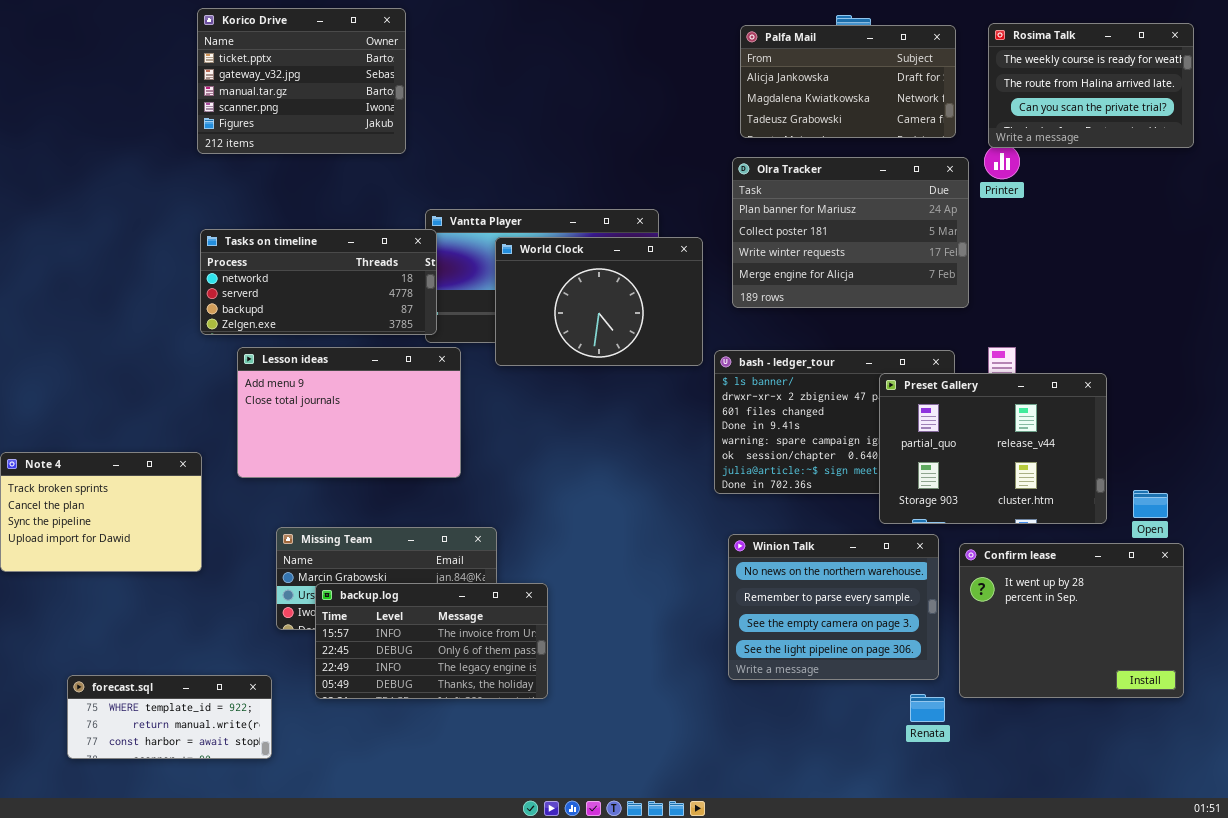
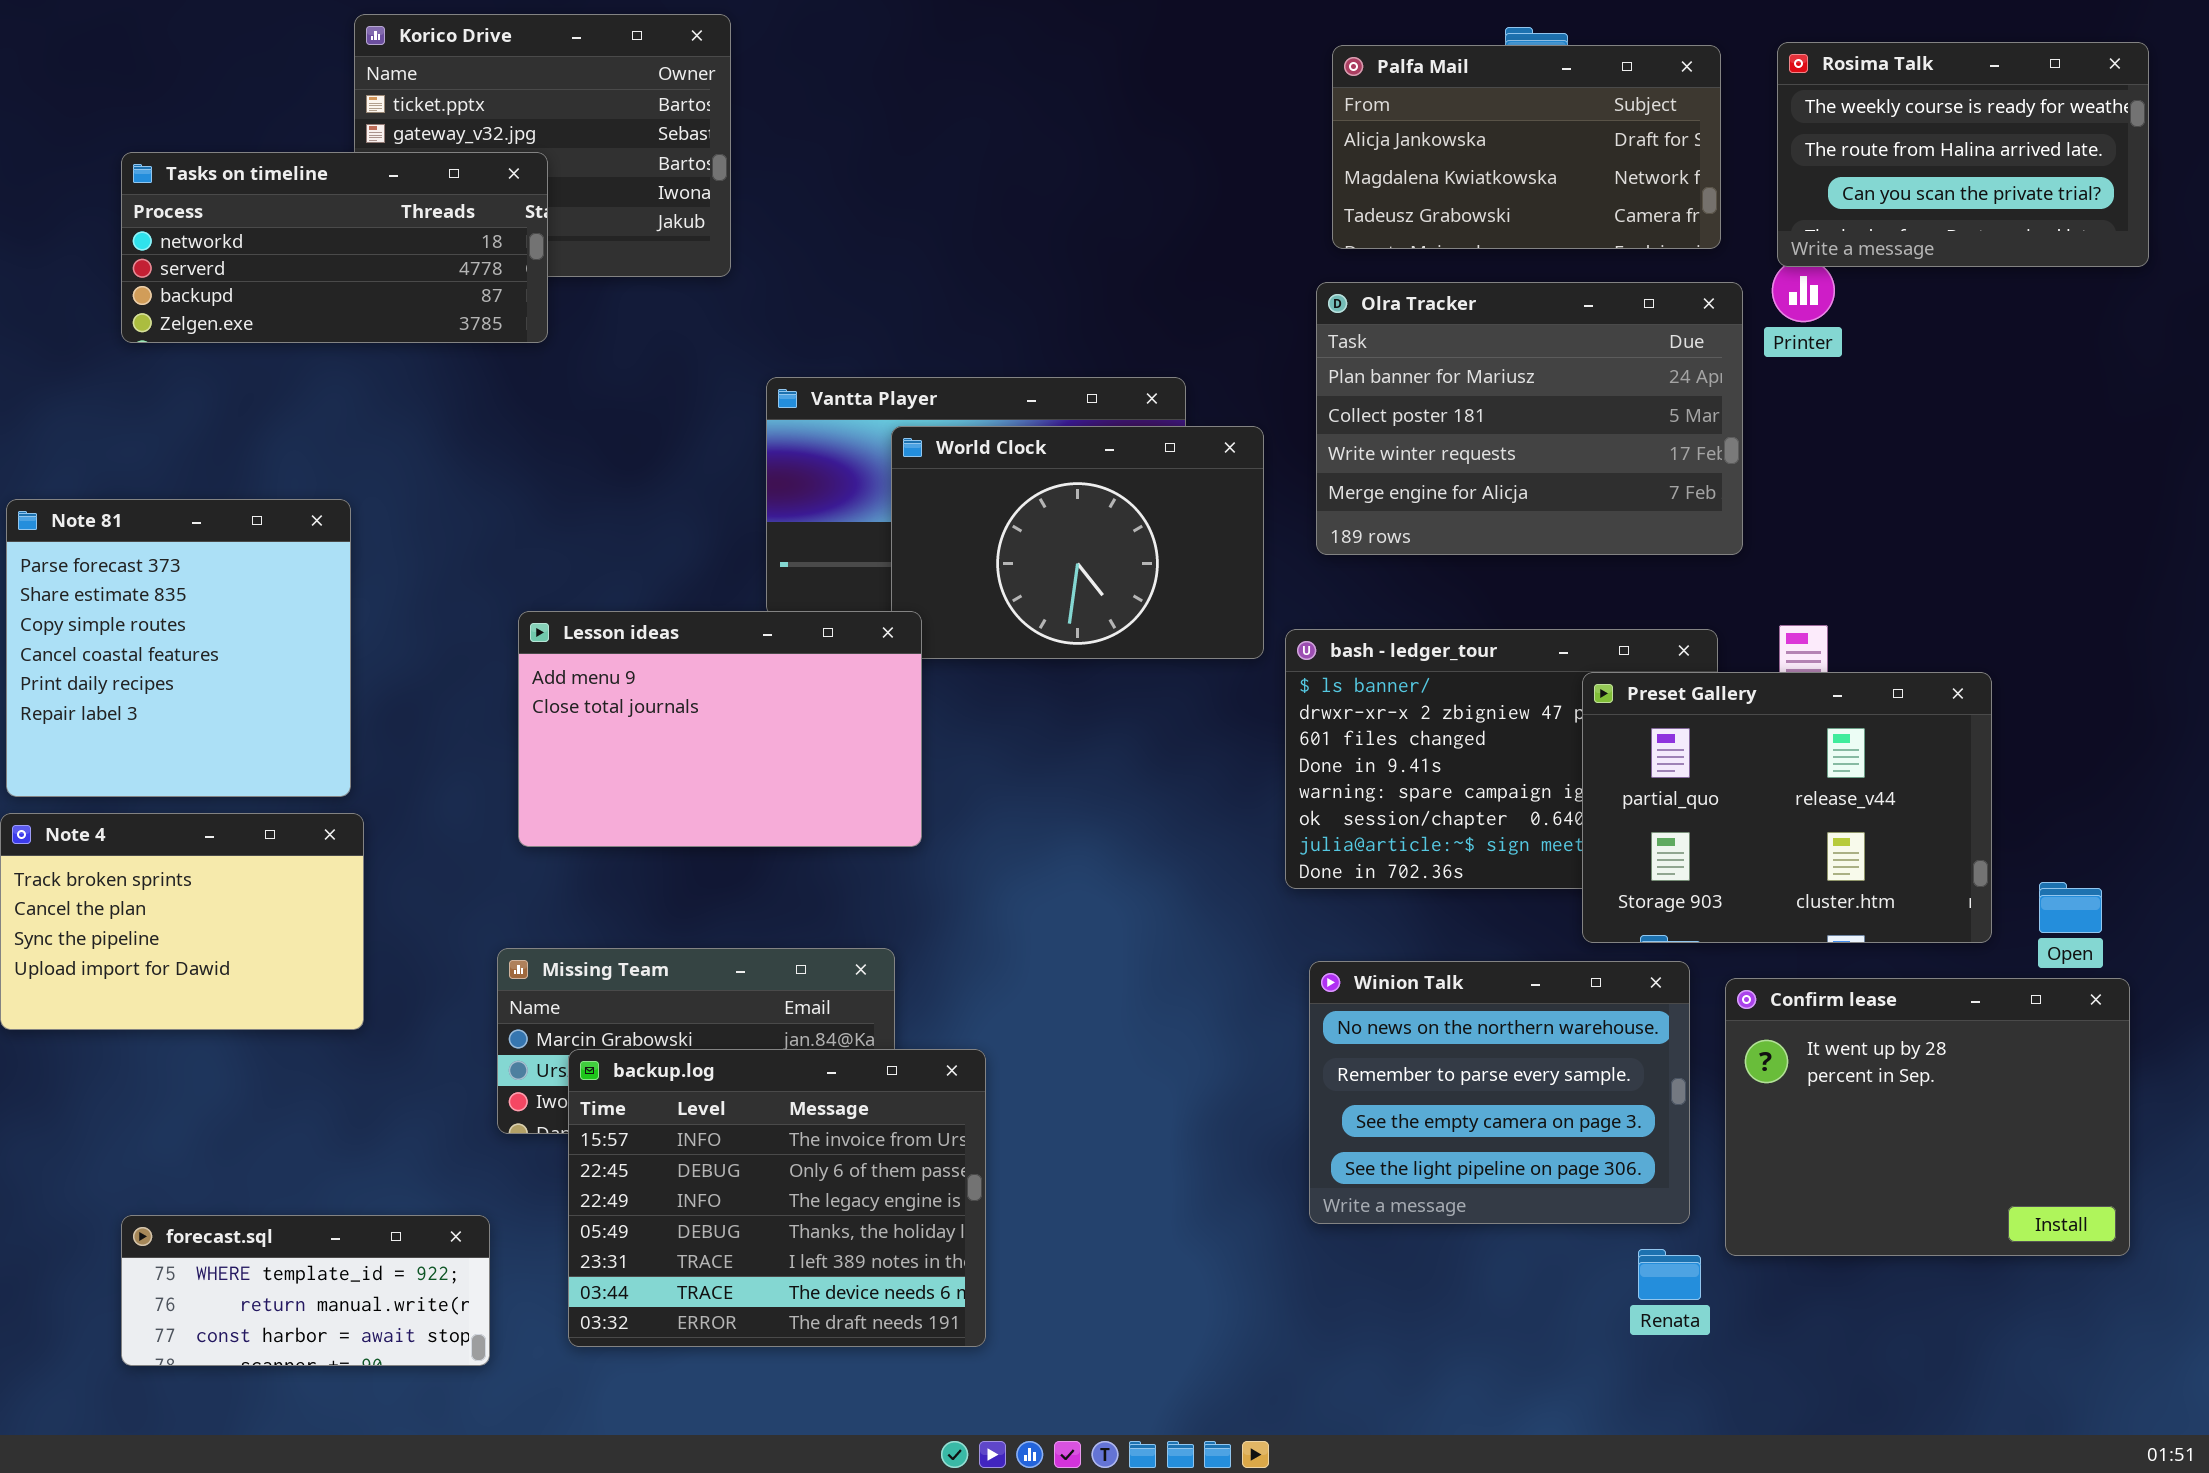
Tasks on timeline: [200,229,437,335] -> [121,152,548,343], moved
Note 81: none -> [6,499,351,797], opened
Lesson ideas: [237,347,461,478] -> [518,611,922,847], moved
backup.log: [315,583,548,699] -> [568,1049,986,1347], resized

